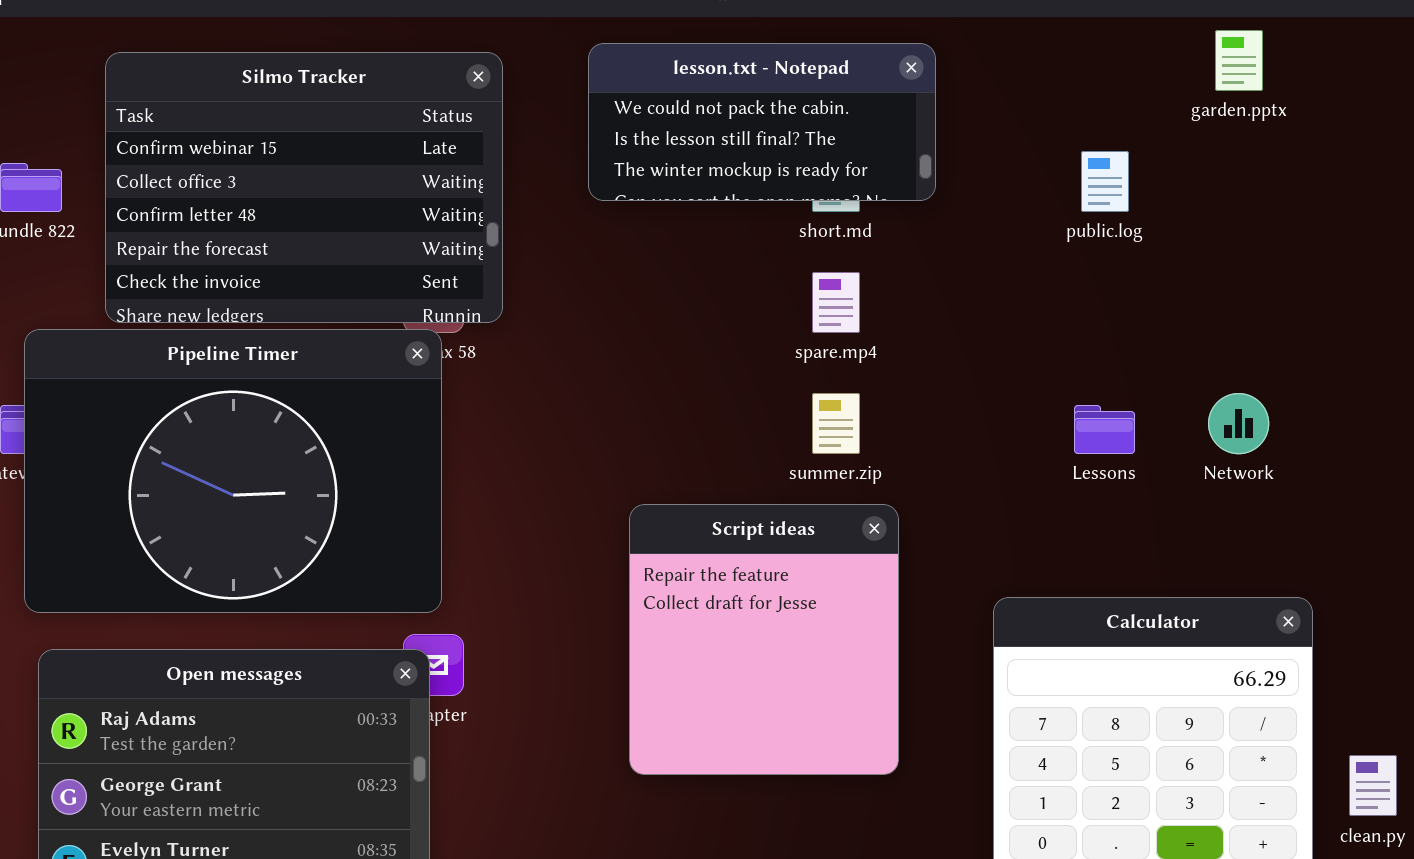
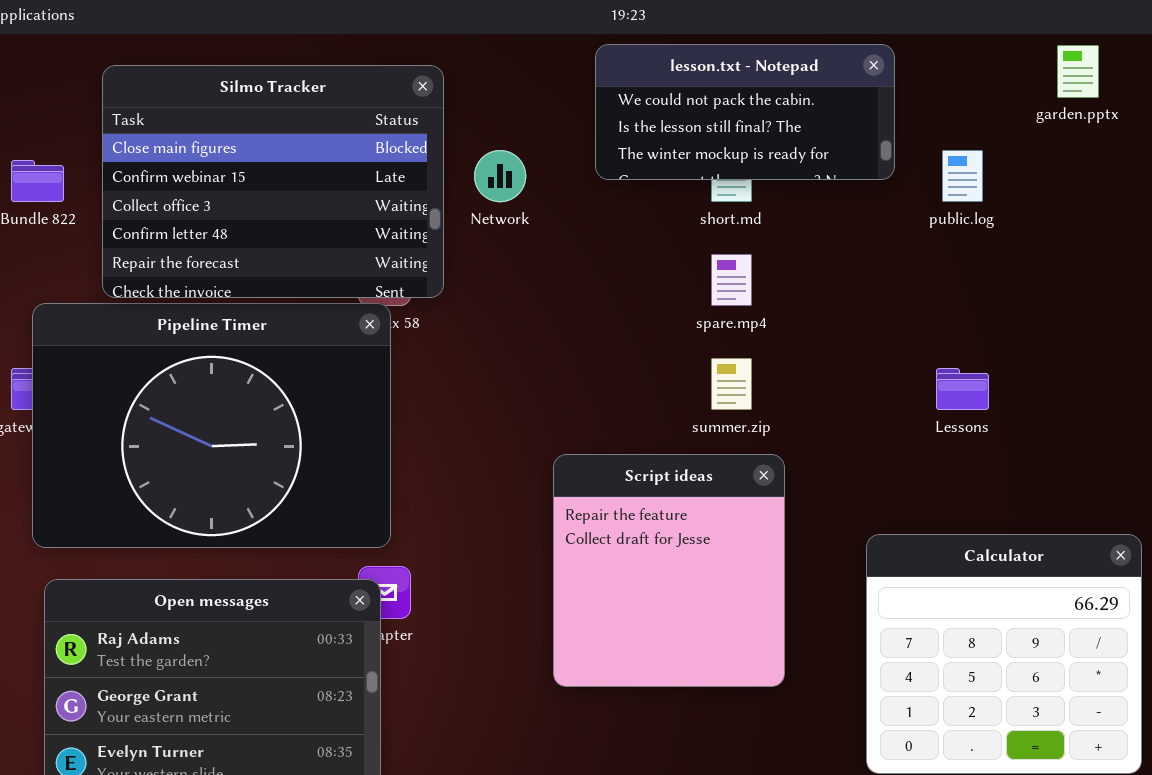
lesson.txt - Notepad: [588,43,936,201] -> [595,44,895,180], moved
Silmo Tracker: [105,52,503,323] -> [102,65,444,298], scrolled up 1 row
Network: [1208,393,1269,454] -> [474,150,526,202], moved

